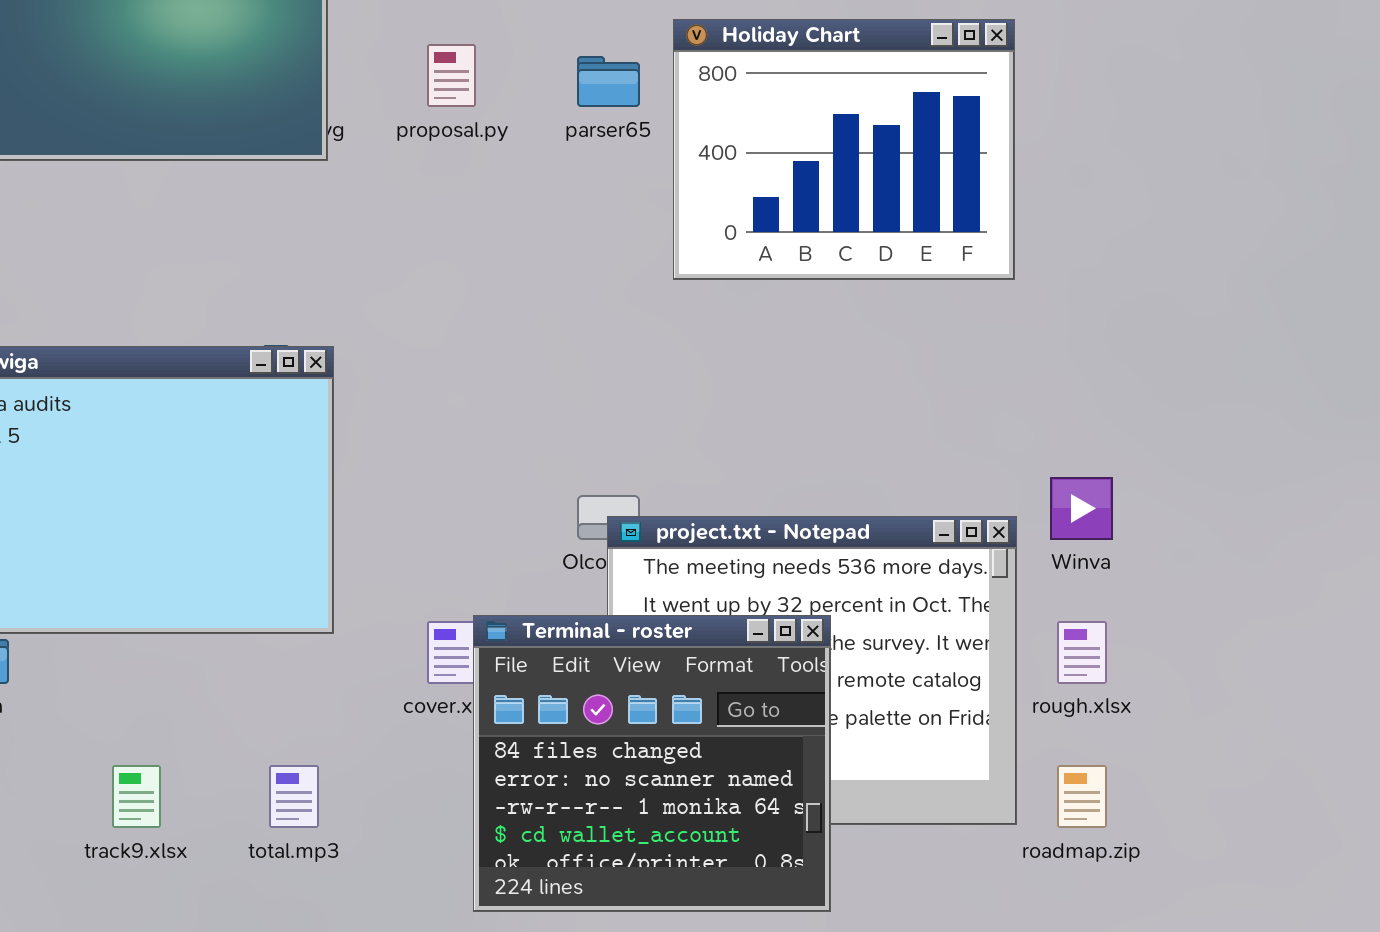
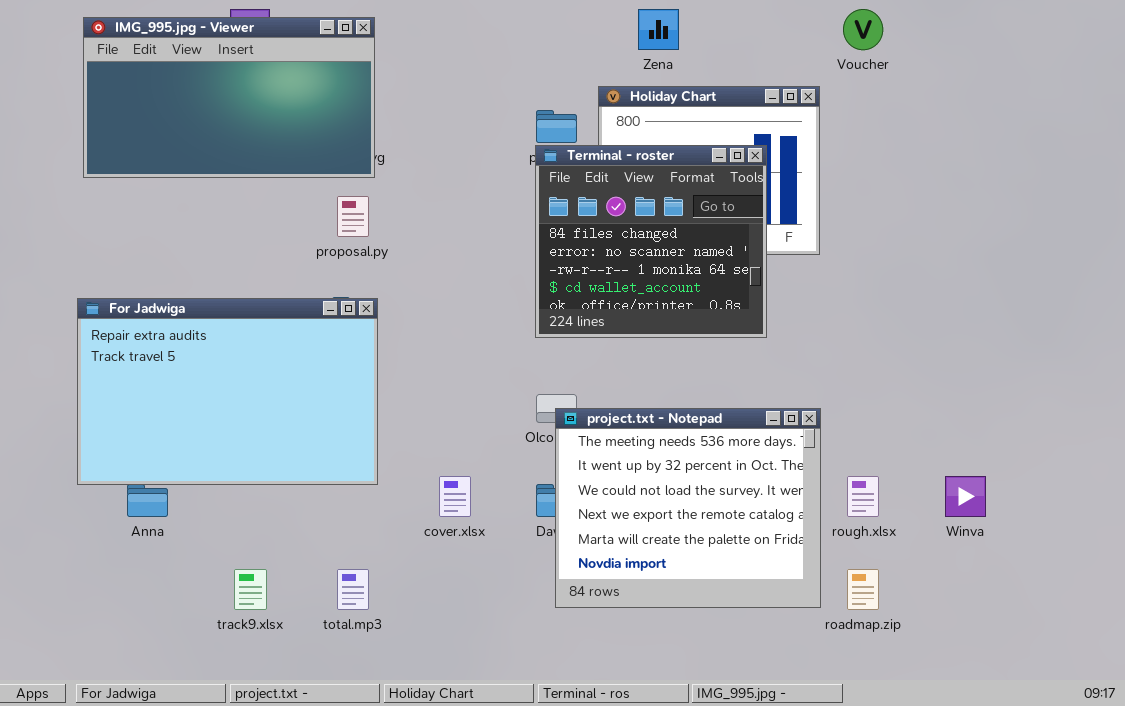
proposal.py: [427,44,476,107] -> [337,196,369,237], moved
Winva: [1050,477,1113,540] -> [945,476,986,517], moved
Terminal - roster: [473,615,831,912] -> [535,145,767,338], moved

